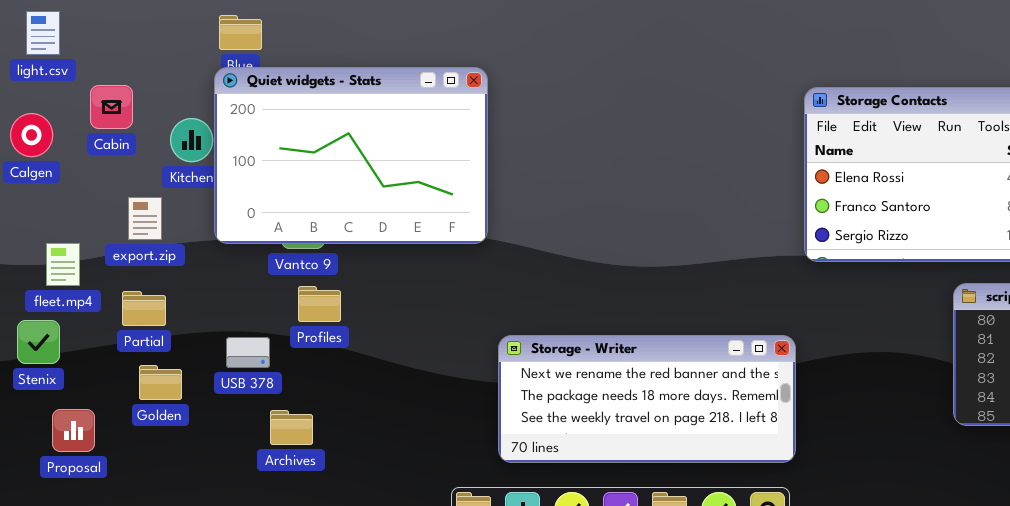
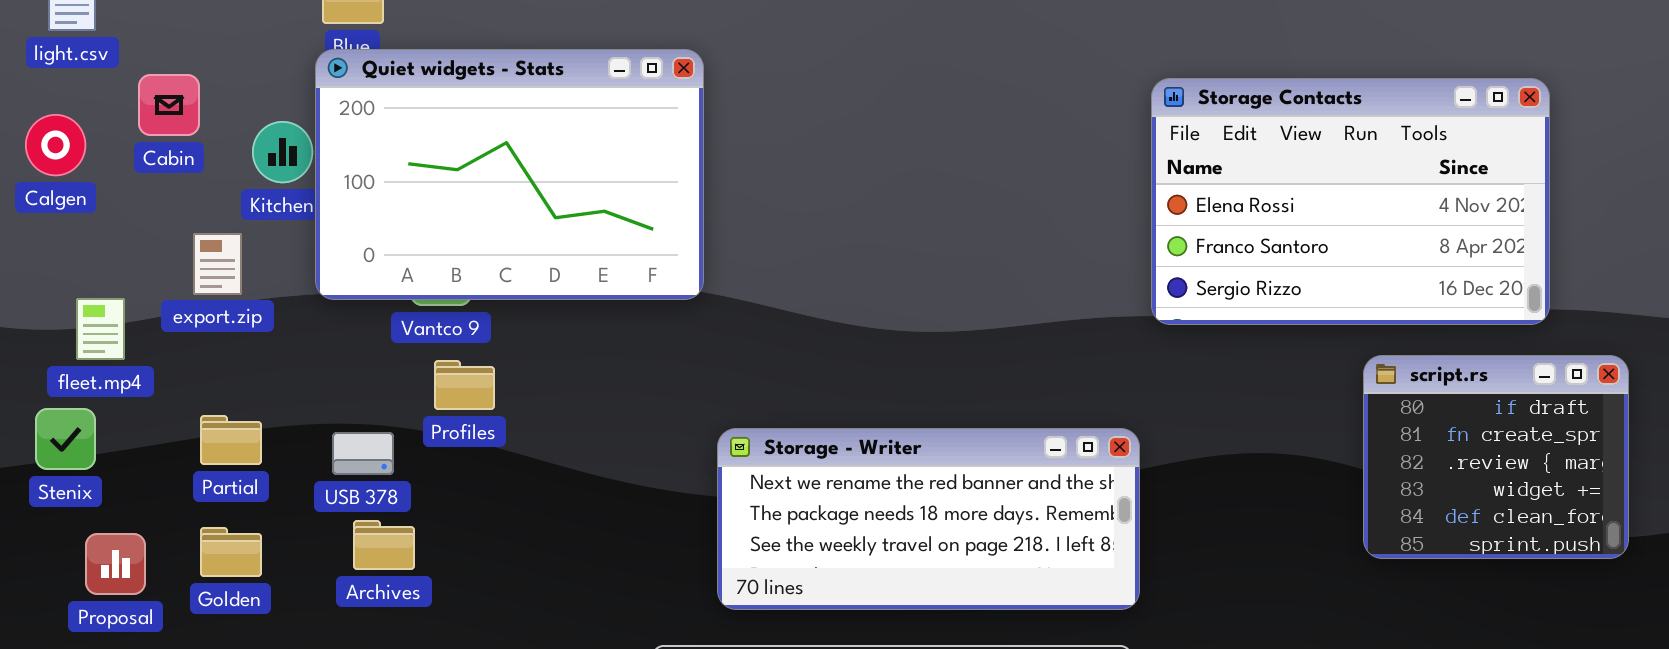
Partial: [122,291,166,326] -> [200,415,262,465], moved
Golden: [139,365,182,400] -> [200,527,262,577], moved
Archives: [270,410,313,445] -> [353,520,415,570], moved

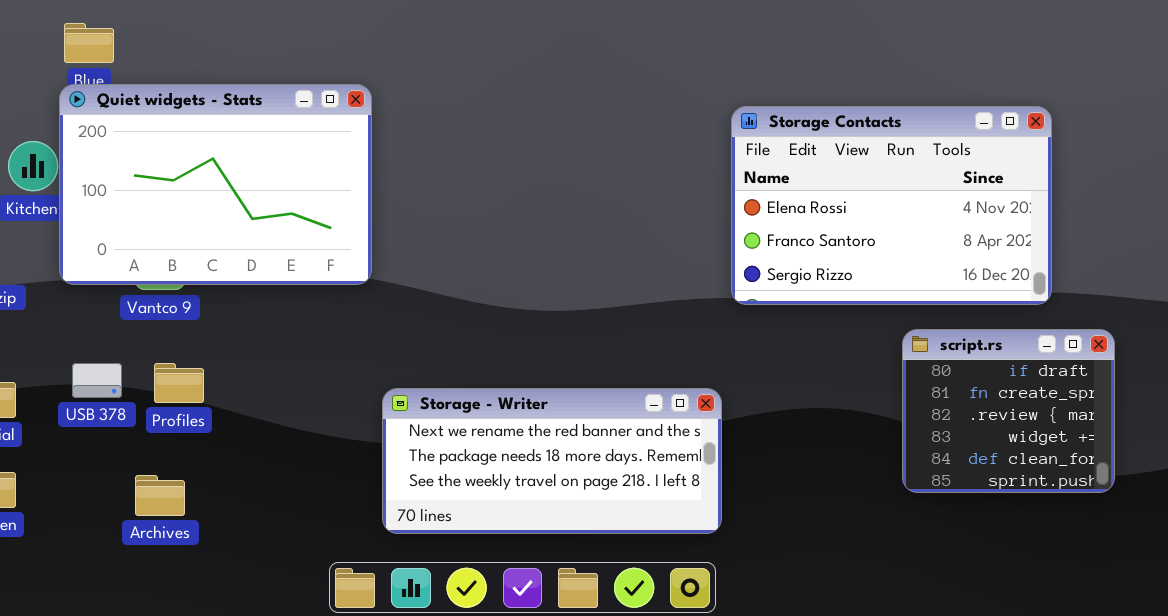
Profiles: [434,360,495,410] -> [154,363,204,403], moved
USB 378: [332,432,394,475] -> [72,363,122,398], moved
Archives: [353,520,415,570] -> [135,475,185,516], moved

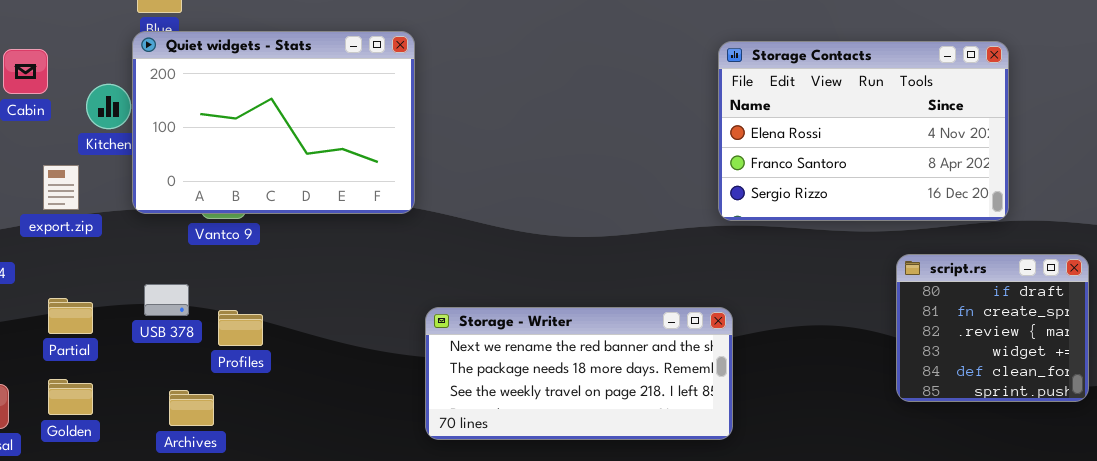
Storage Contacts: [731,106,1052,305] -> [718,41,1009,221], moved
Profiles: [154,363,204,403] -> [218,310,263,346], moved
Archives: [135,475,185,516] -> [169,390,214,426], moved

